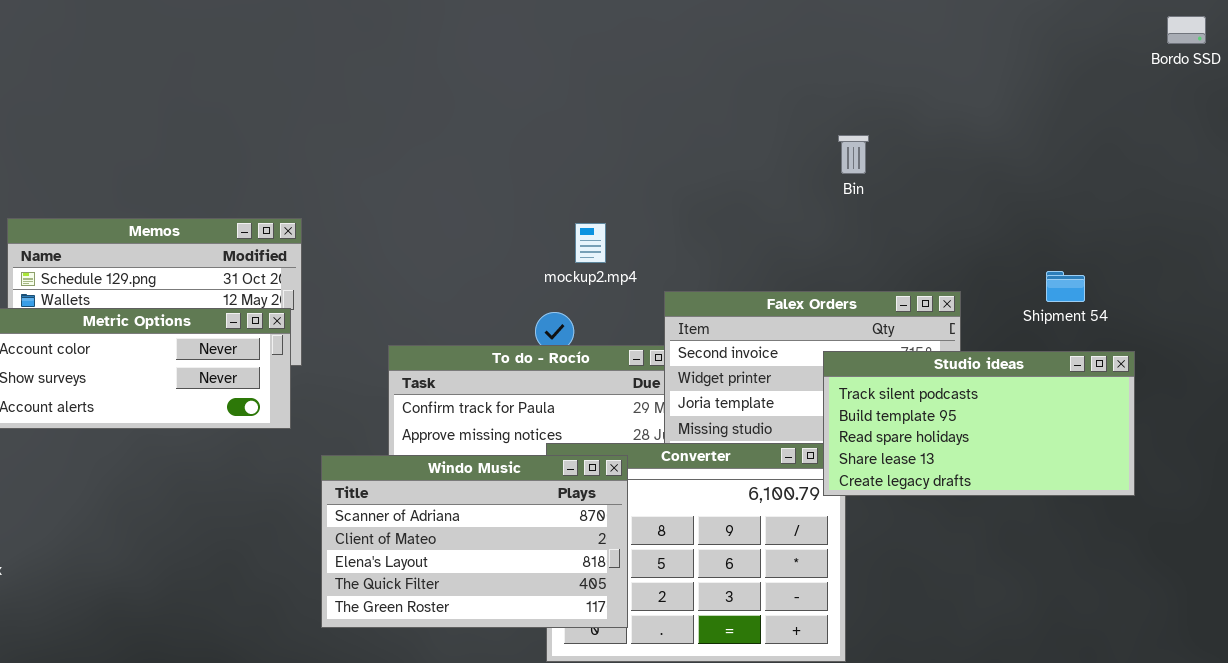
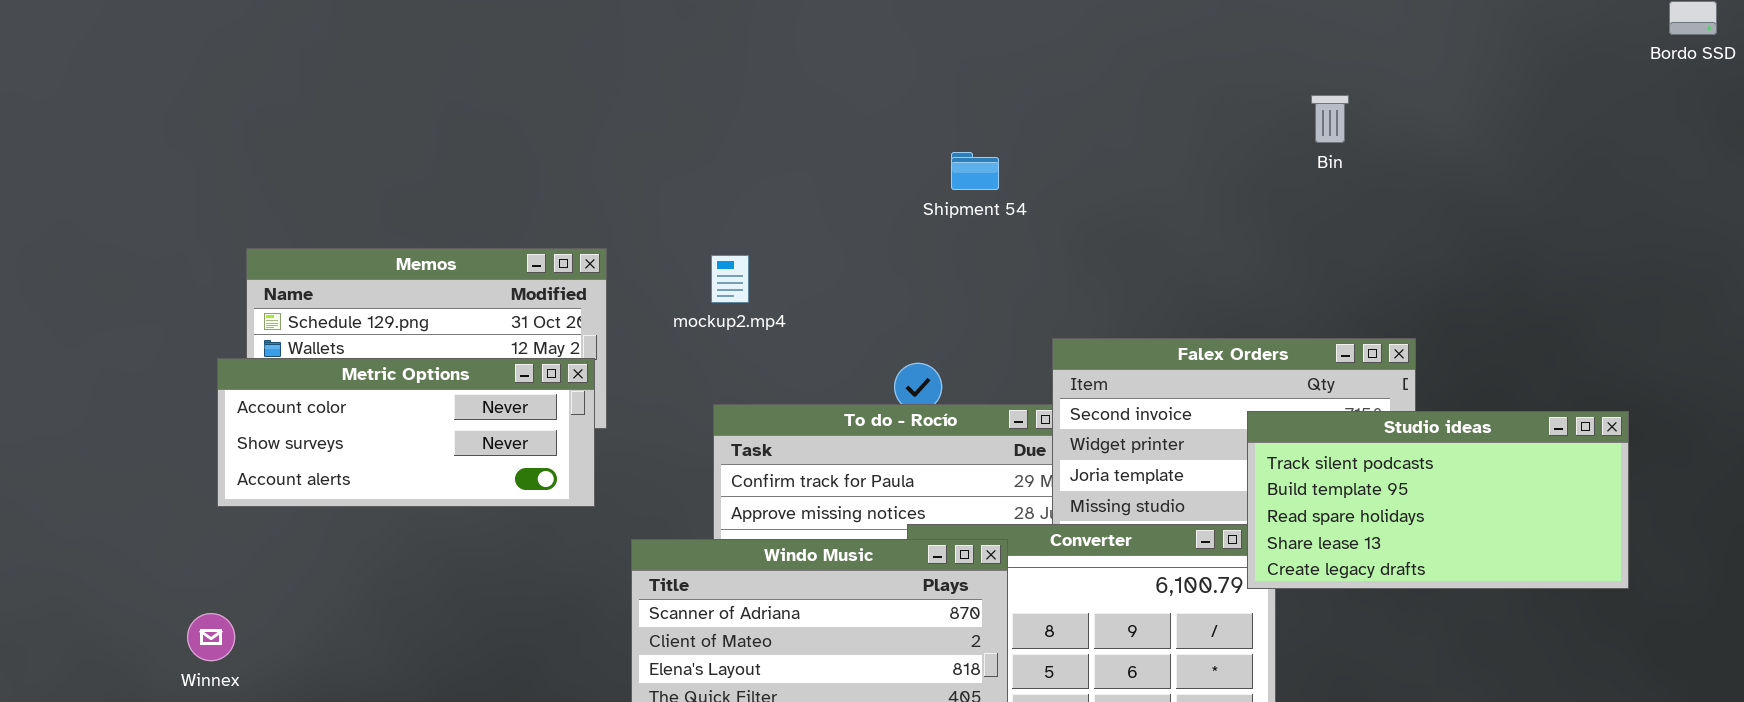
Bin: [838,135,869,174] -> [1311,95,1349,143], moved
mockup2.mp4: [575,223,606,263] -> [711,255,749,303], moved
Shipment 54: [1046,271,1085,302] -> [951,152,999,190], moved

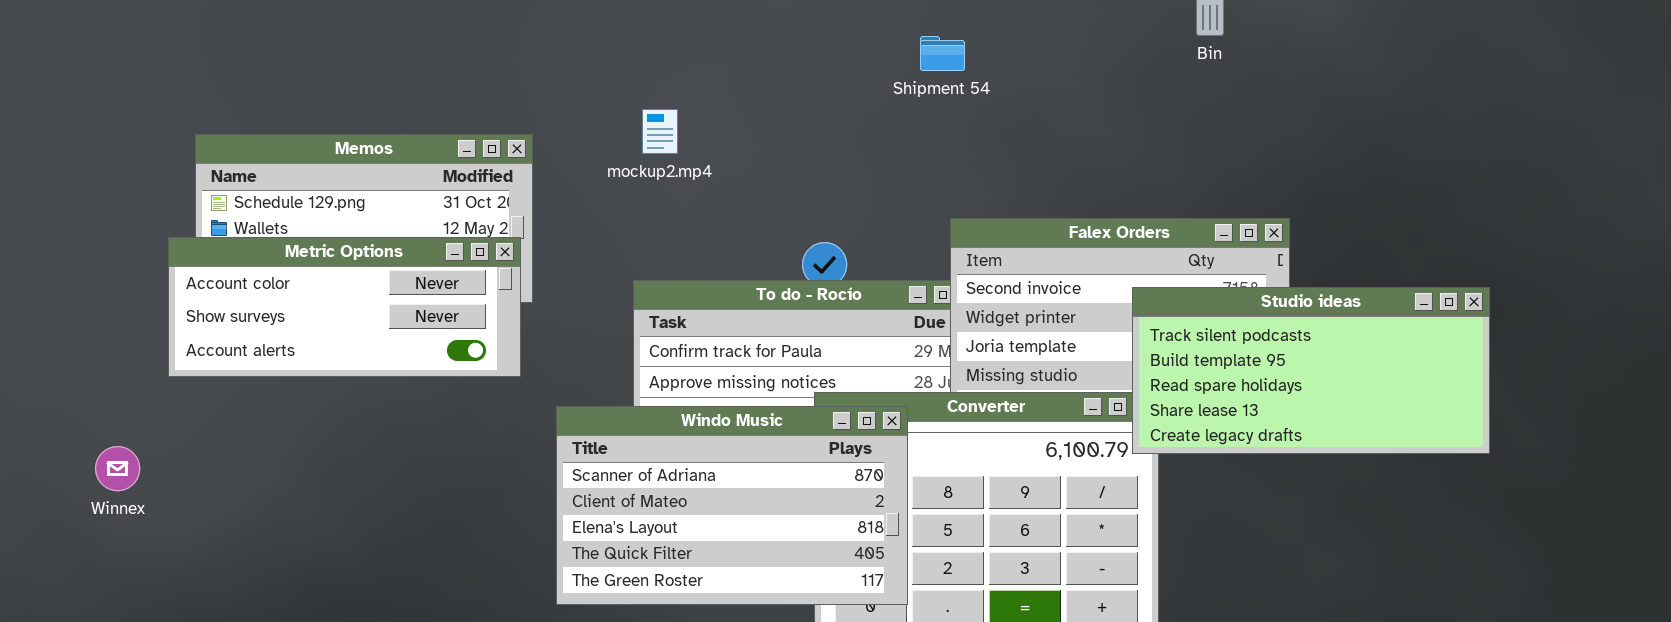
Shipment 54: [951,152,999,190] -> [920,36,965,71], moved
mockup2.mp4: [711,255,749,303] -> [642,109,678,154], moved
Winnex: [187,613,235,661] -> [95,446,140,491], moved

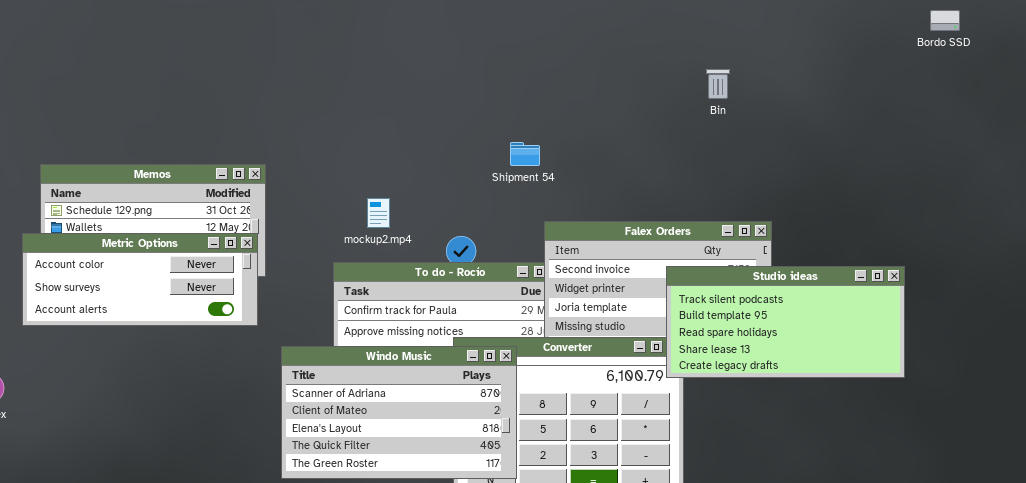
Shipment 54: [920,36,965,71] -> [510,142,540,166], moved
mockup2.mp4: [642,109,678,154] -> [367,198,390,228], moved

